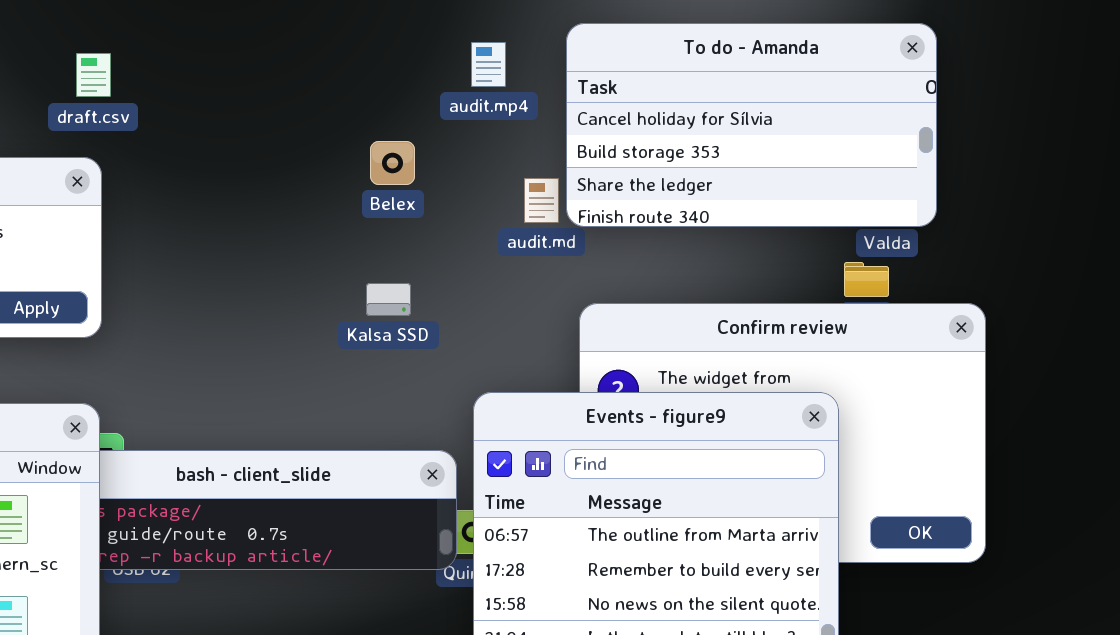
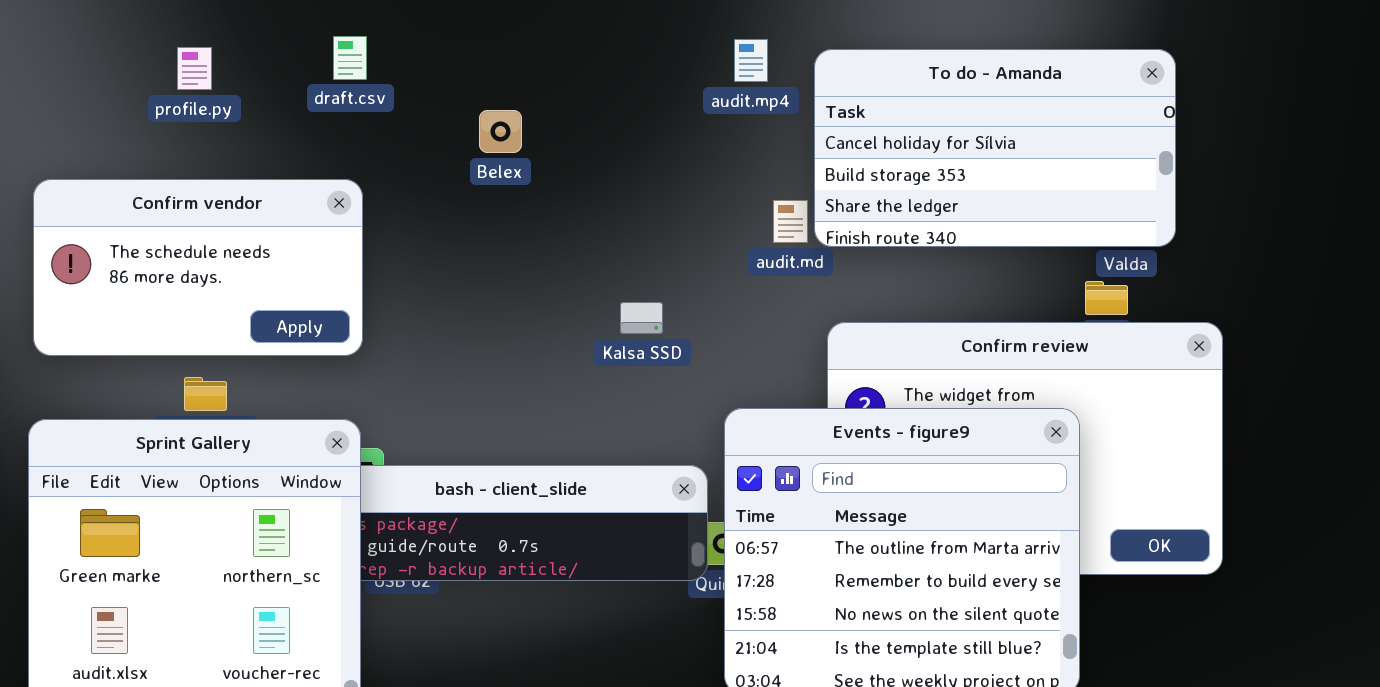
audit.mp4: [471,42,506,87] -> [734,39,768,82], moved
draft.csv: [76,53,111,97] -> [333,36,367,80], moved
Belex: [370,141,415,185] -> [479,110,522,153], moved

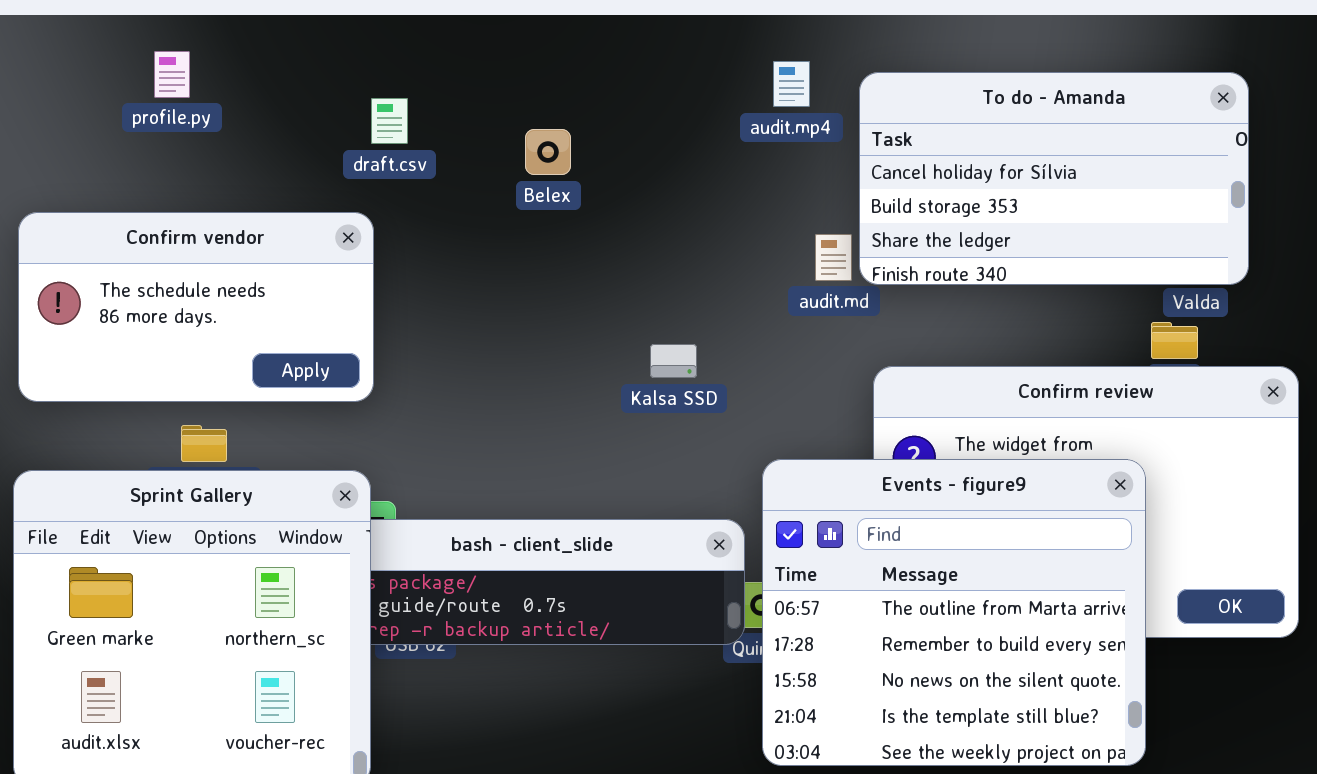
draft.csv: [333,36,367,80] -> [371,98,408,144], moved
profile.py: [177,47,212,90] -> [154,51,190,98], moved
Belex: [479,110,522,153] -> [525,129,571,175], moved

